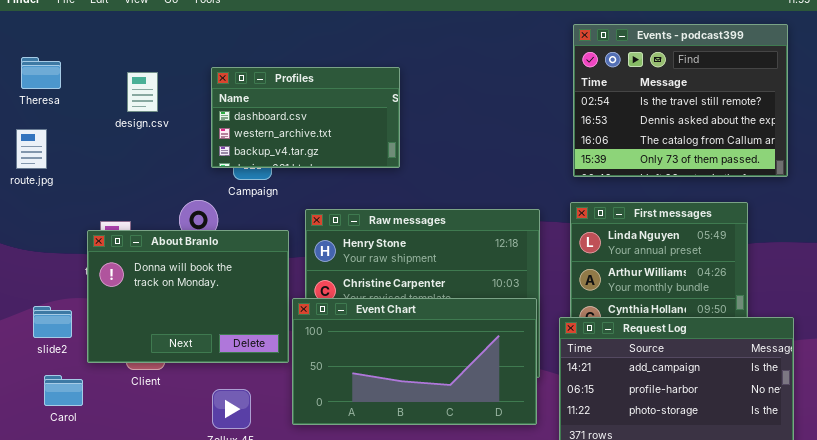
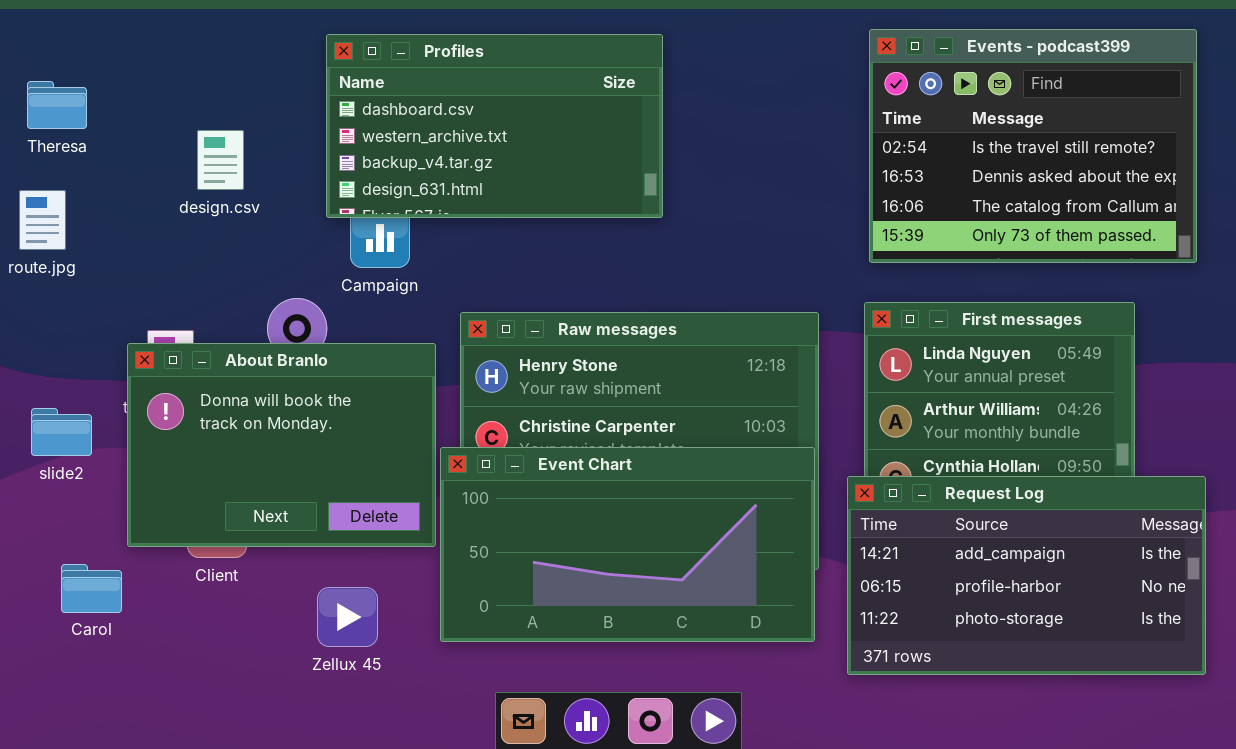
Profiles: [211,67,400,168] -> [326,34,663,218], moved, resized
design.csv: [127,72,158,112] -> [197,130,244,190], moved
slide2: [33,306,72,338] -> [31,408,92,456], moved

